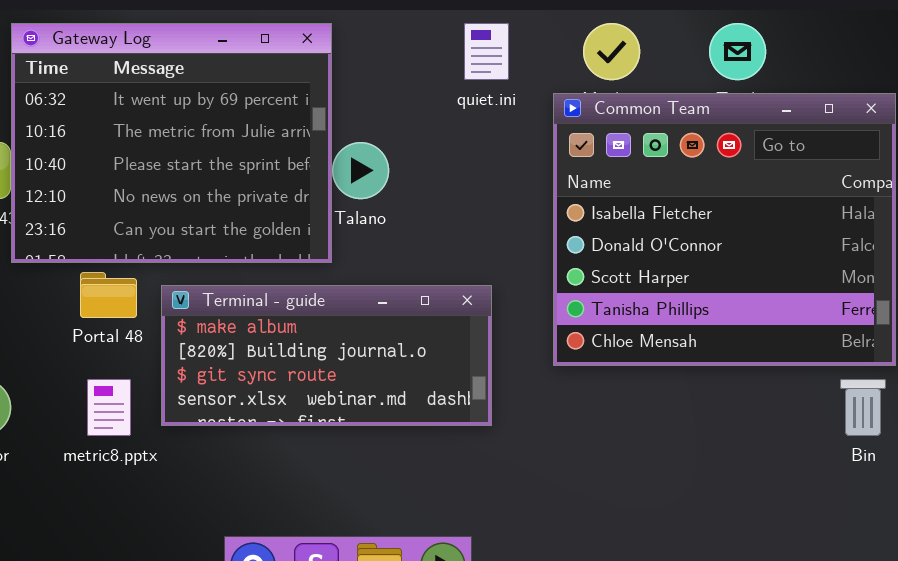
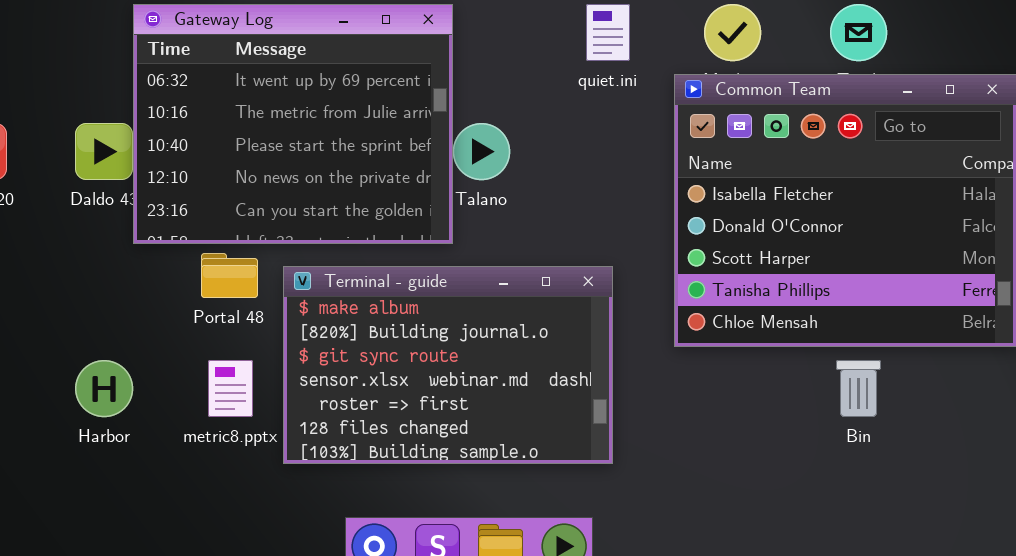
Terminal - guide: [161,285,492,426] -> [283,266,613,464], resized
Bin: [840,379,886,436] -> [836,360,881,417], moved

